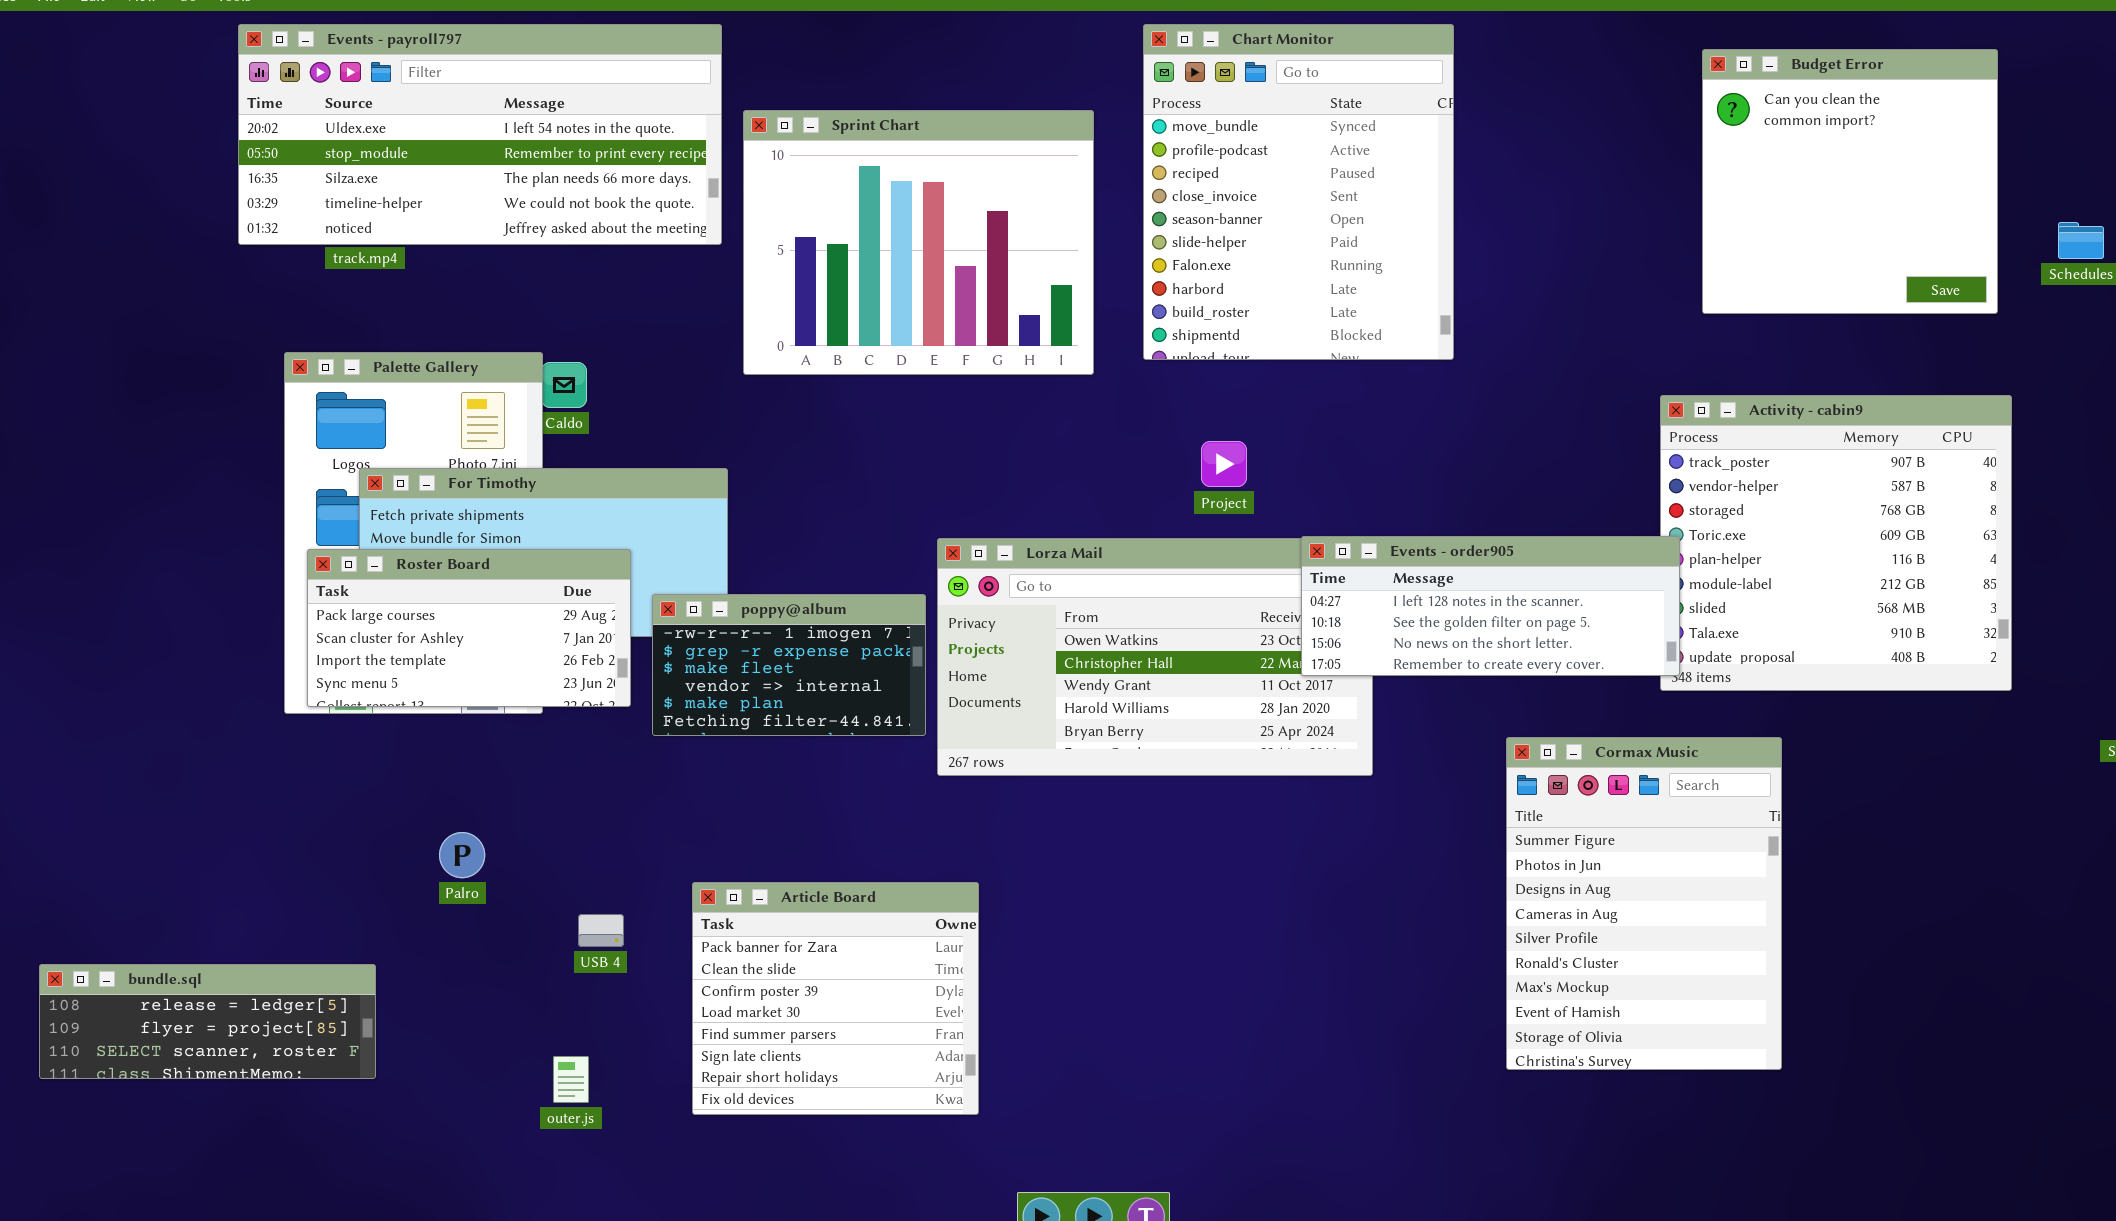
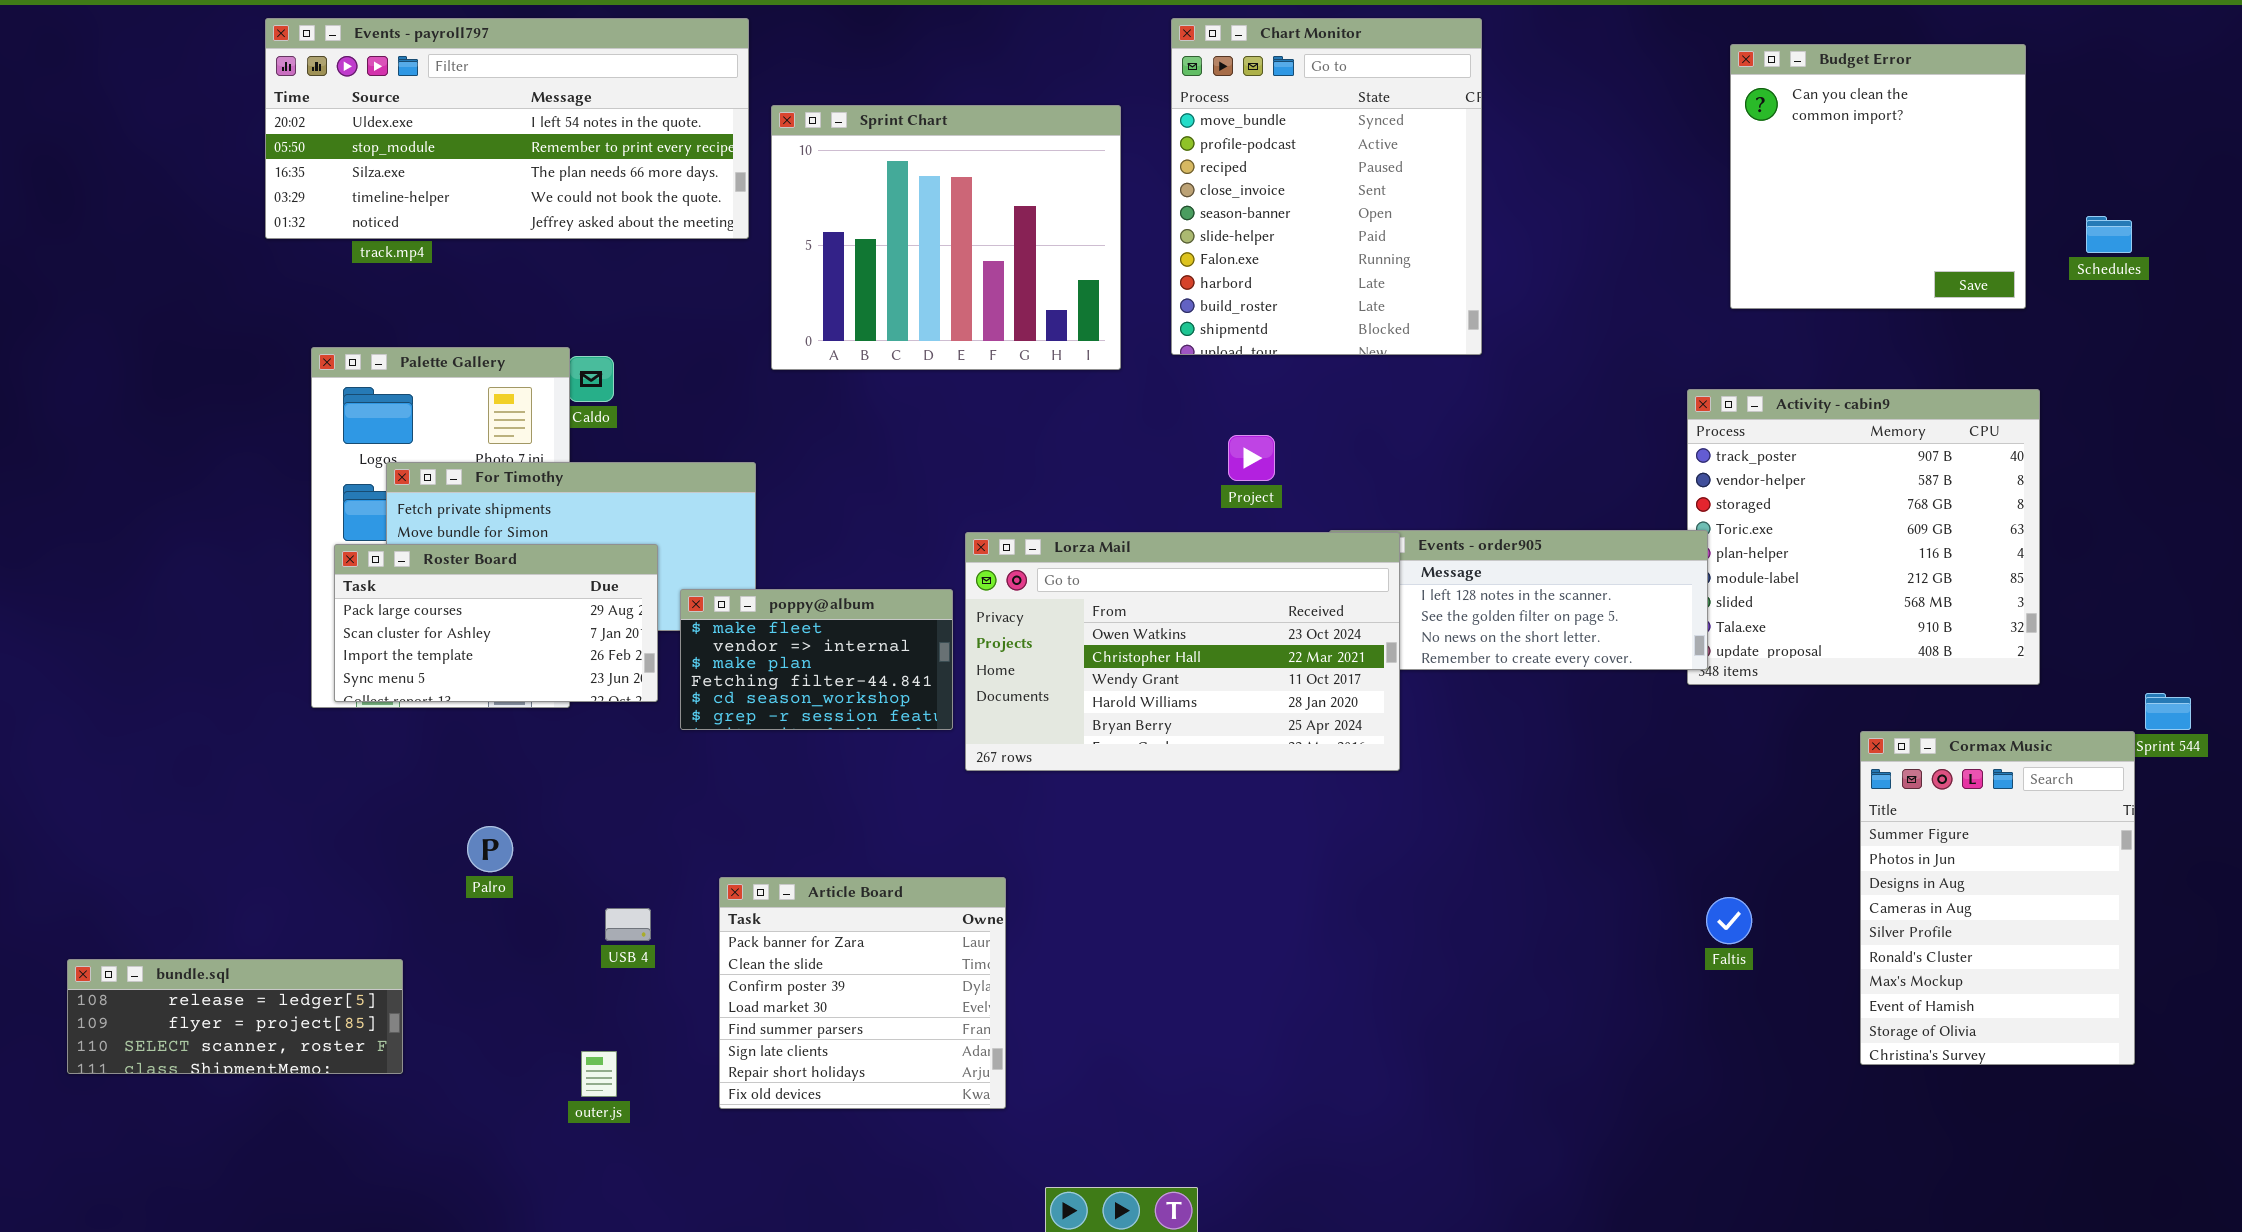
Lorza Mail: [937,538,1373,776] -> [965,532,1400,771], raised
poppy@album: [652,594,926,736] -> [680,589,953,730], scrolled down 2 rows
Cormax Music: [1506,737,1782,1070] -> [1860,731,2135,1065], moved

